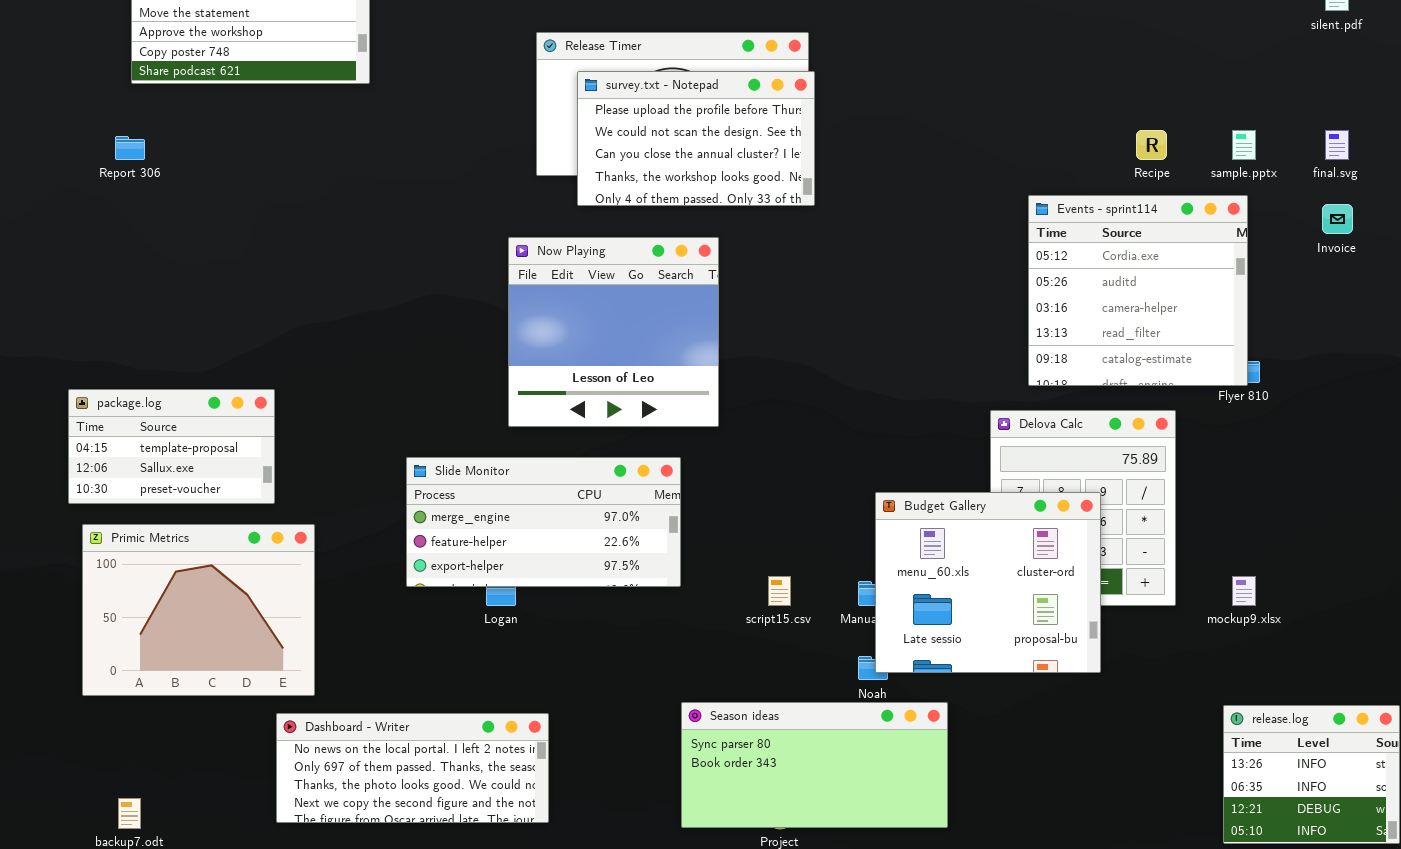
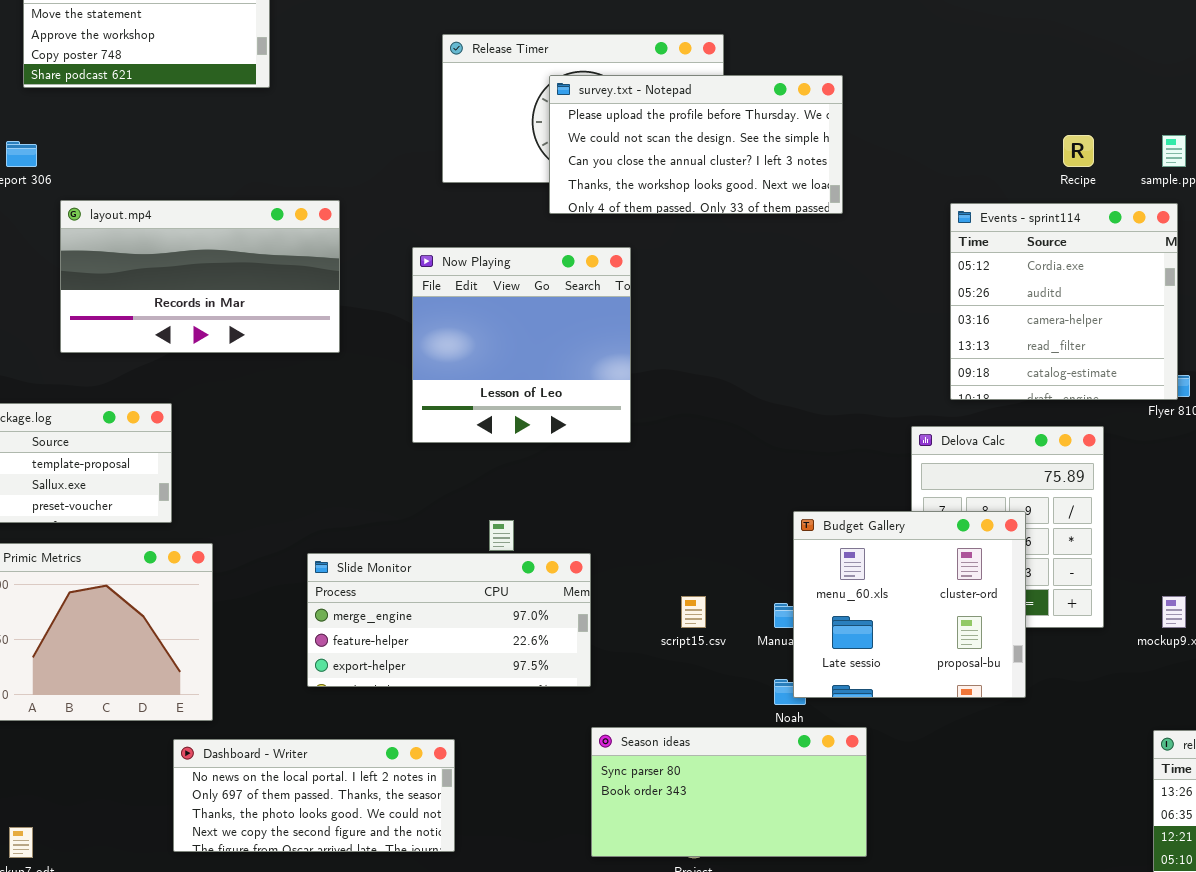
survey.txt - Notepad: [577,71,815,206] -> [549,75,843,214], moved, resized
layout.mp4: none -> [60,200,340,353], opened
Slide Monitor: [406,457,681,587] -> [307,553,591,687], moved

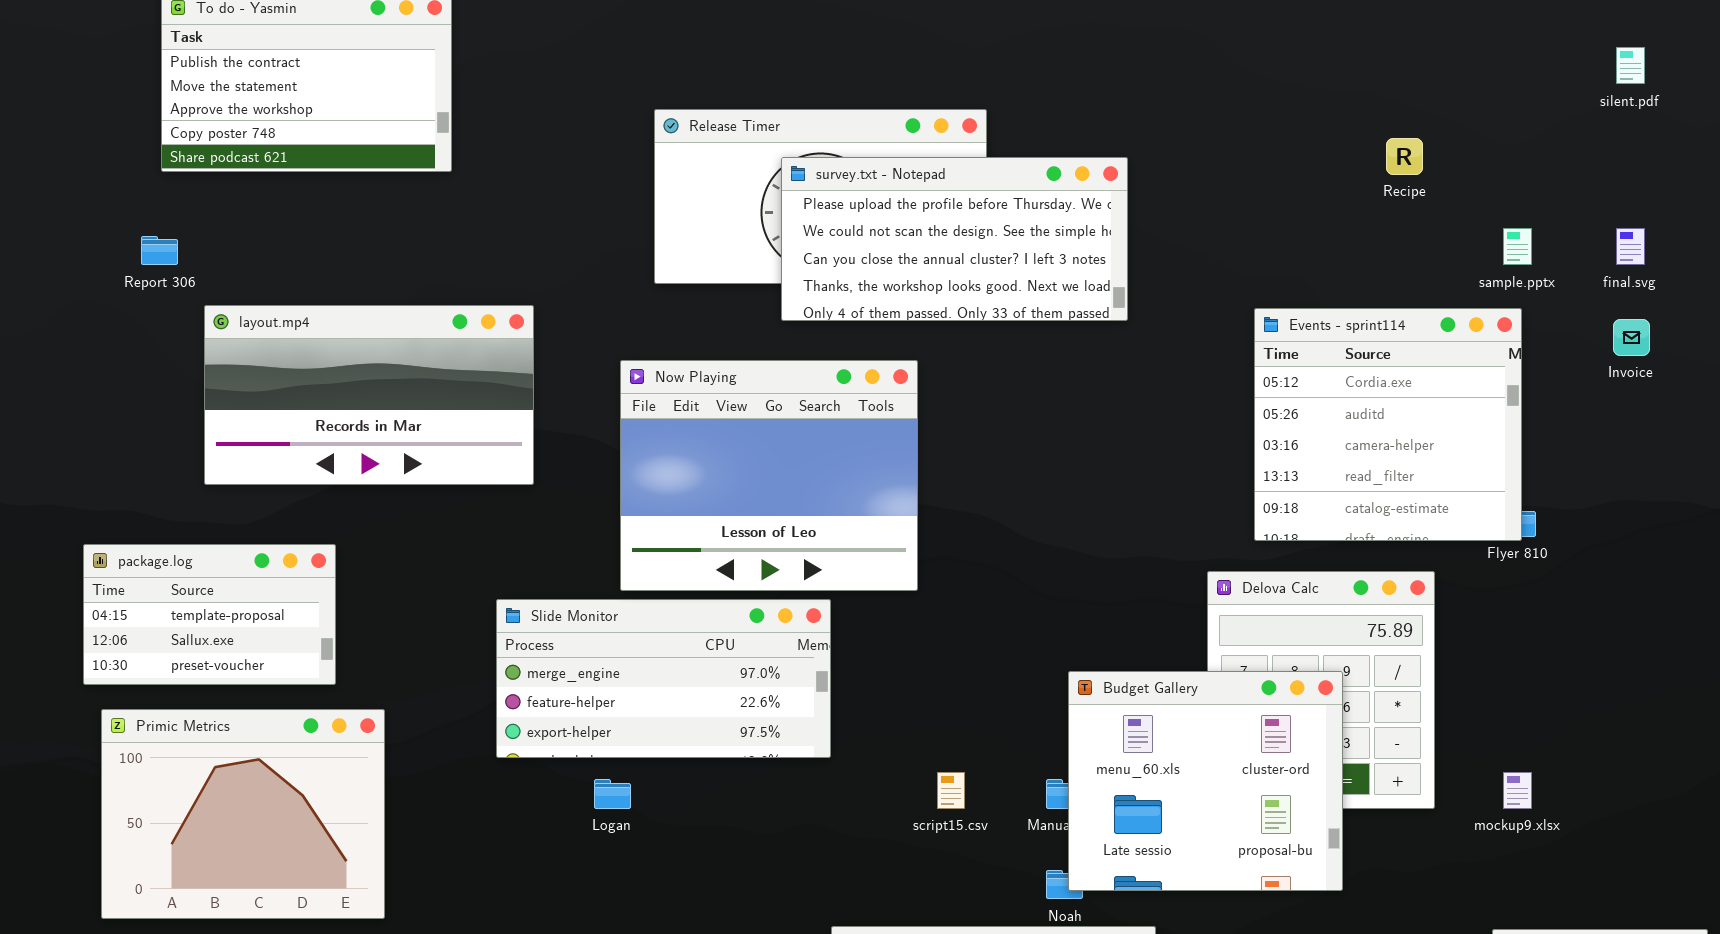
Recipe: [1063,135,1094,167] -> [1386,138,1423,175], moved
Now Playing: [412,247,631,443] -> [620,360,918,591], resized
Slide Monitor: [307,553,591,687] -> [496,599,831,758], moved

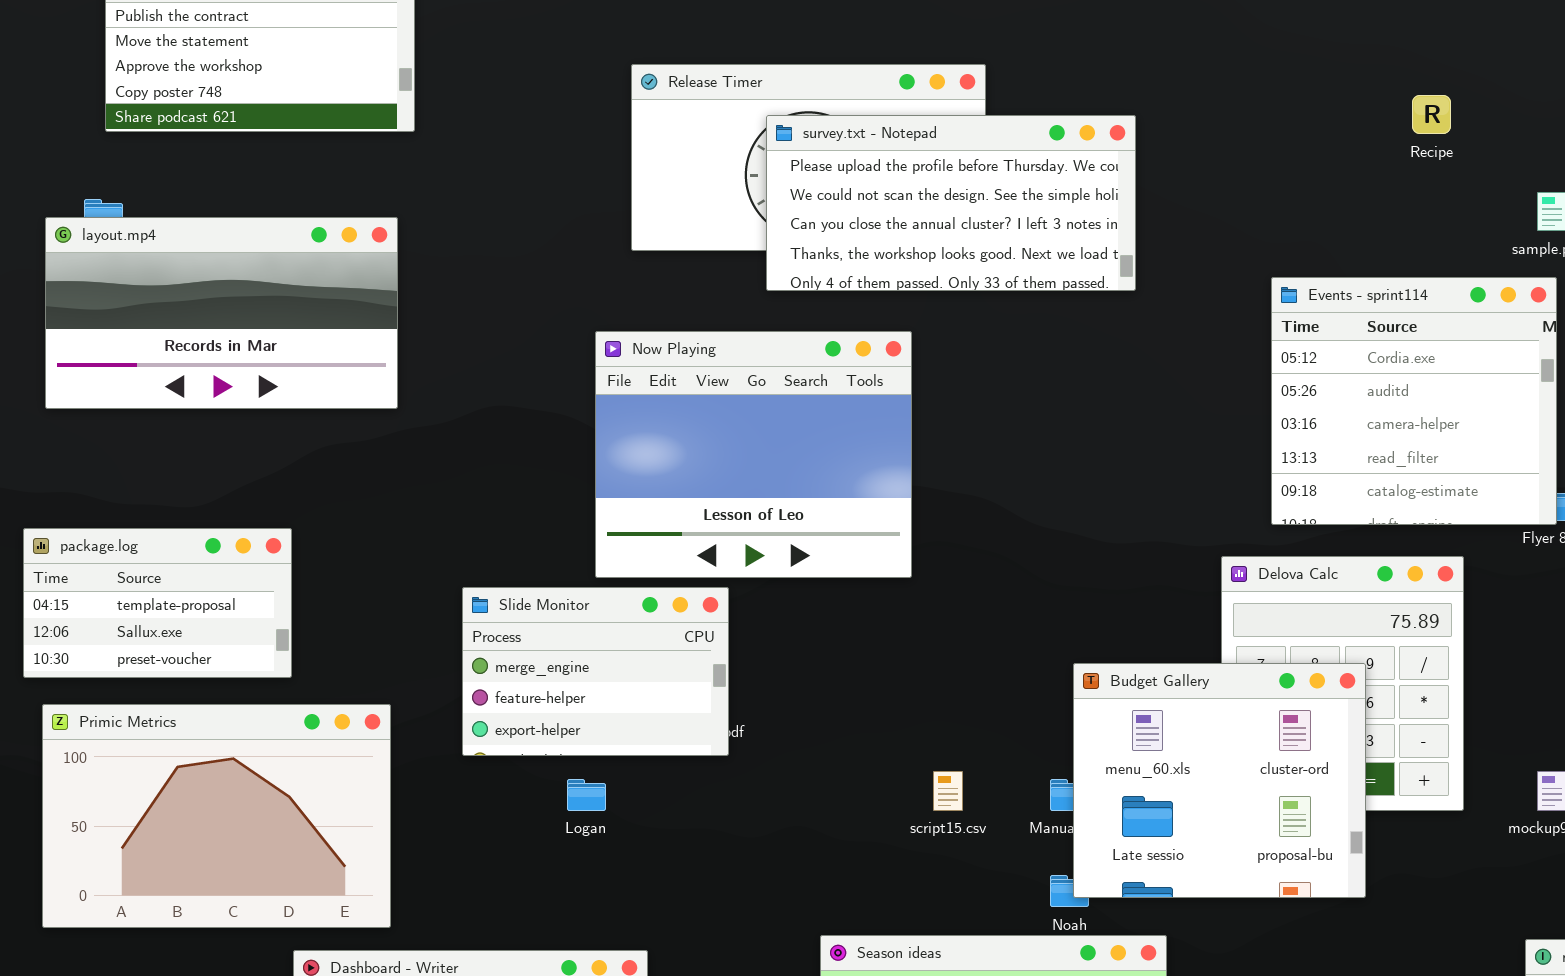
layout.mp4: [204,305,534,485] -> [45,217,398,409], moved
Slide Monitor: [496,599,831,758] -> [462,587,729,756], resized
Primic Metrics: [101,709,385,919] -> [42,704,391,928], resized

